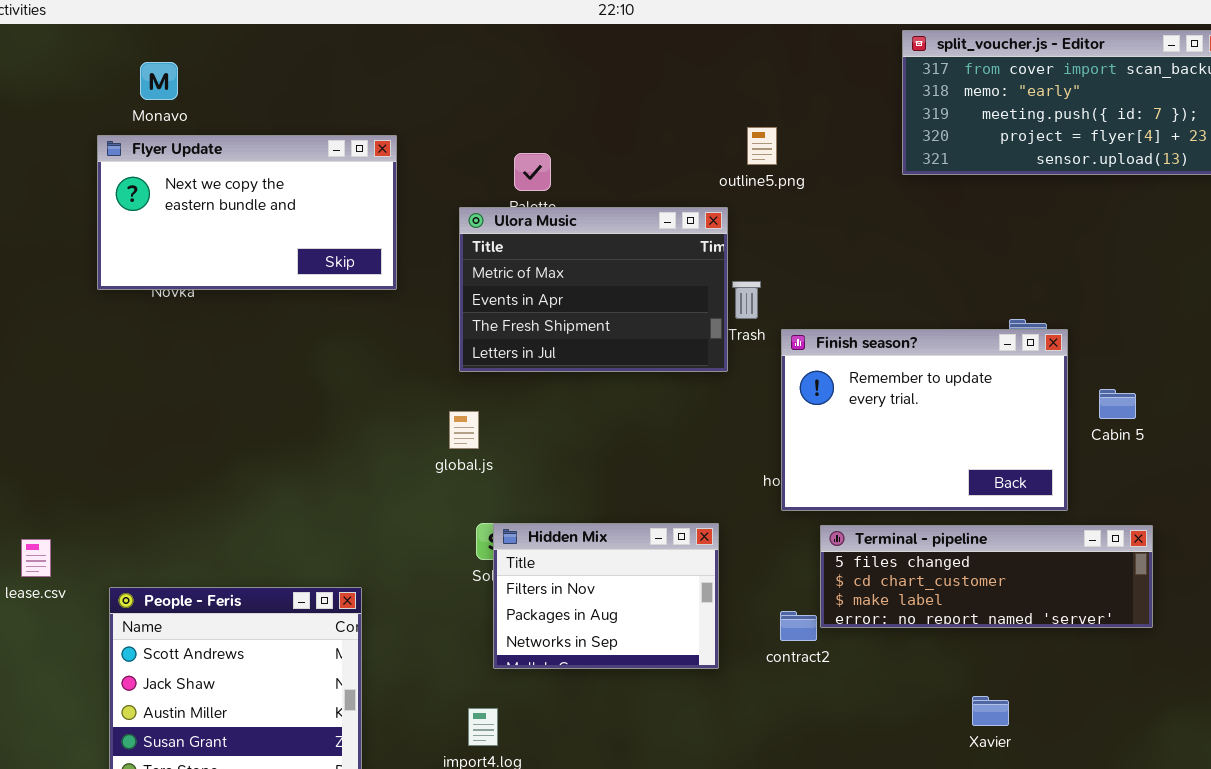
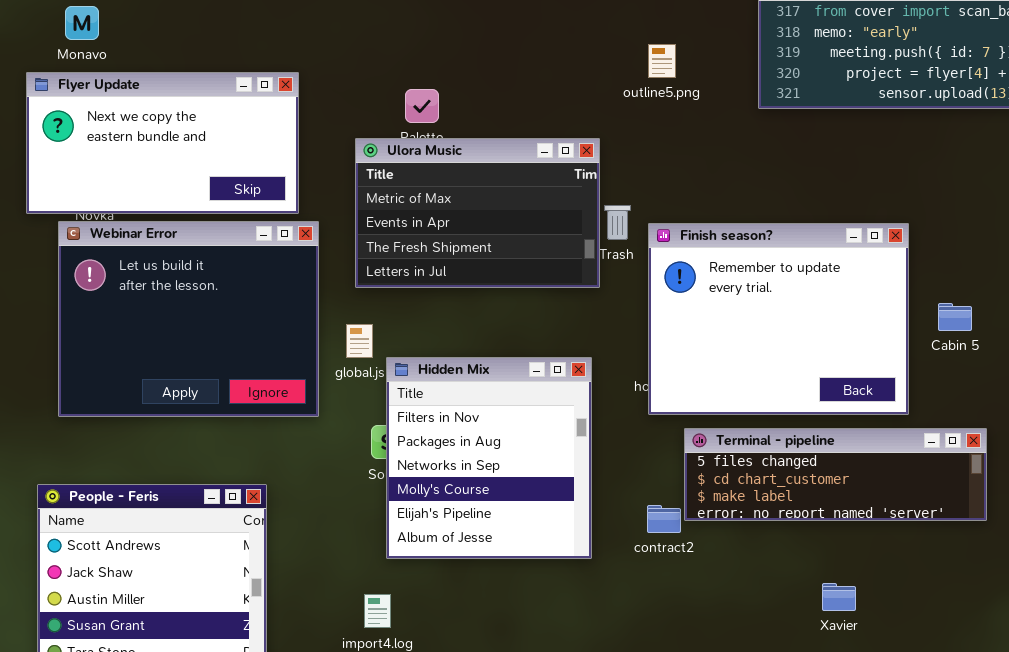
outline5.png: [747,127,777,165] -> [648,44,676,78], moved
Webinar Error: none -> [58,221,319,417], opened
Finish season?: [781,329,1068,511] -> [648,223,909,415], resized
Hidden Mix: [493,523,719,669] -> [386,357,592,559], resized

